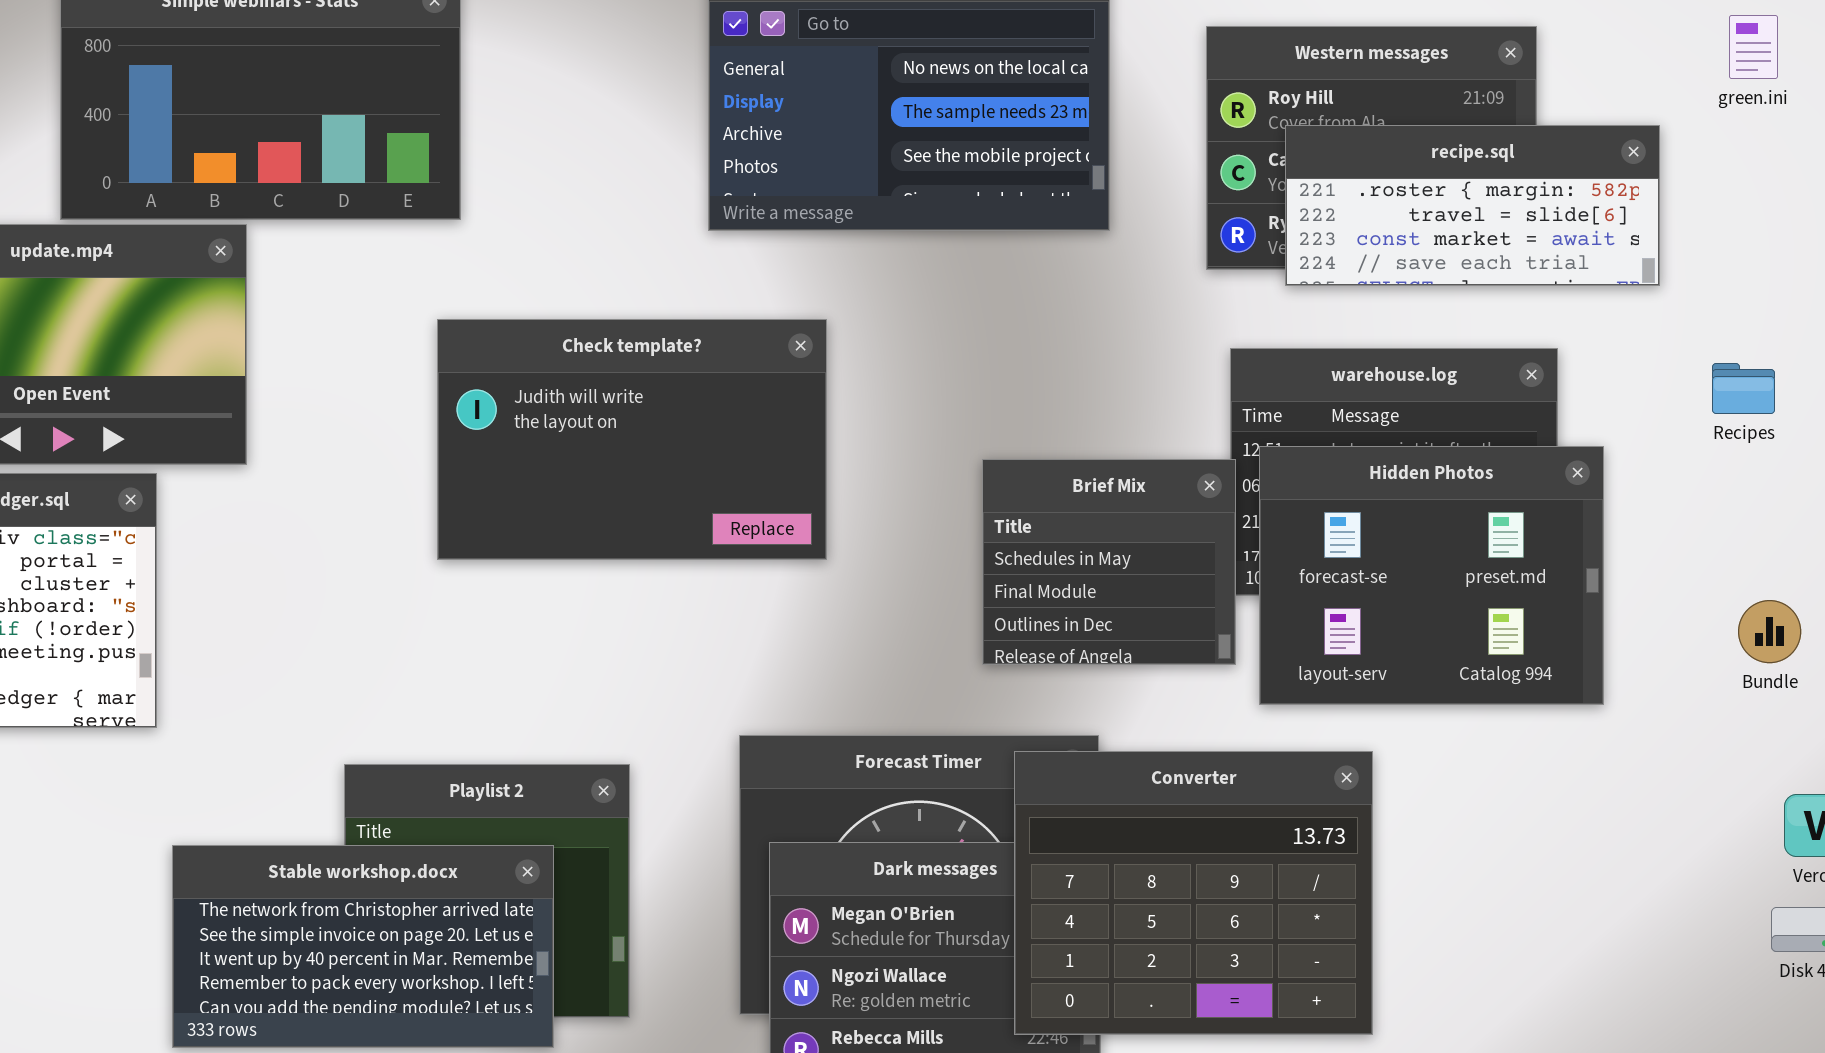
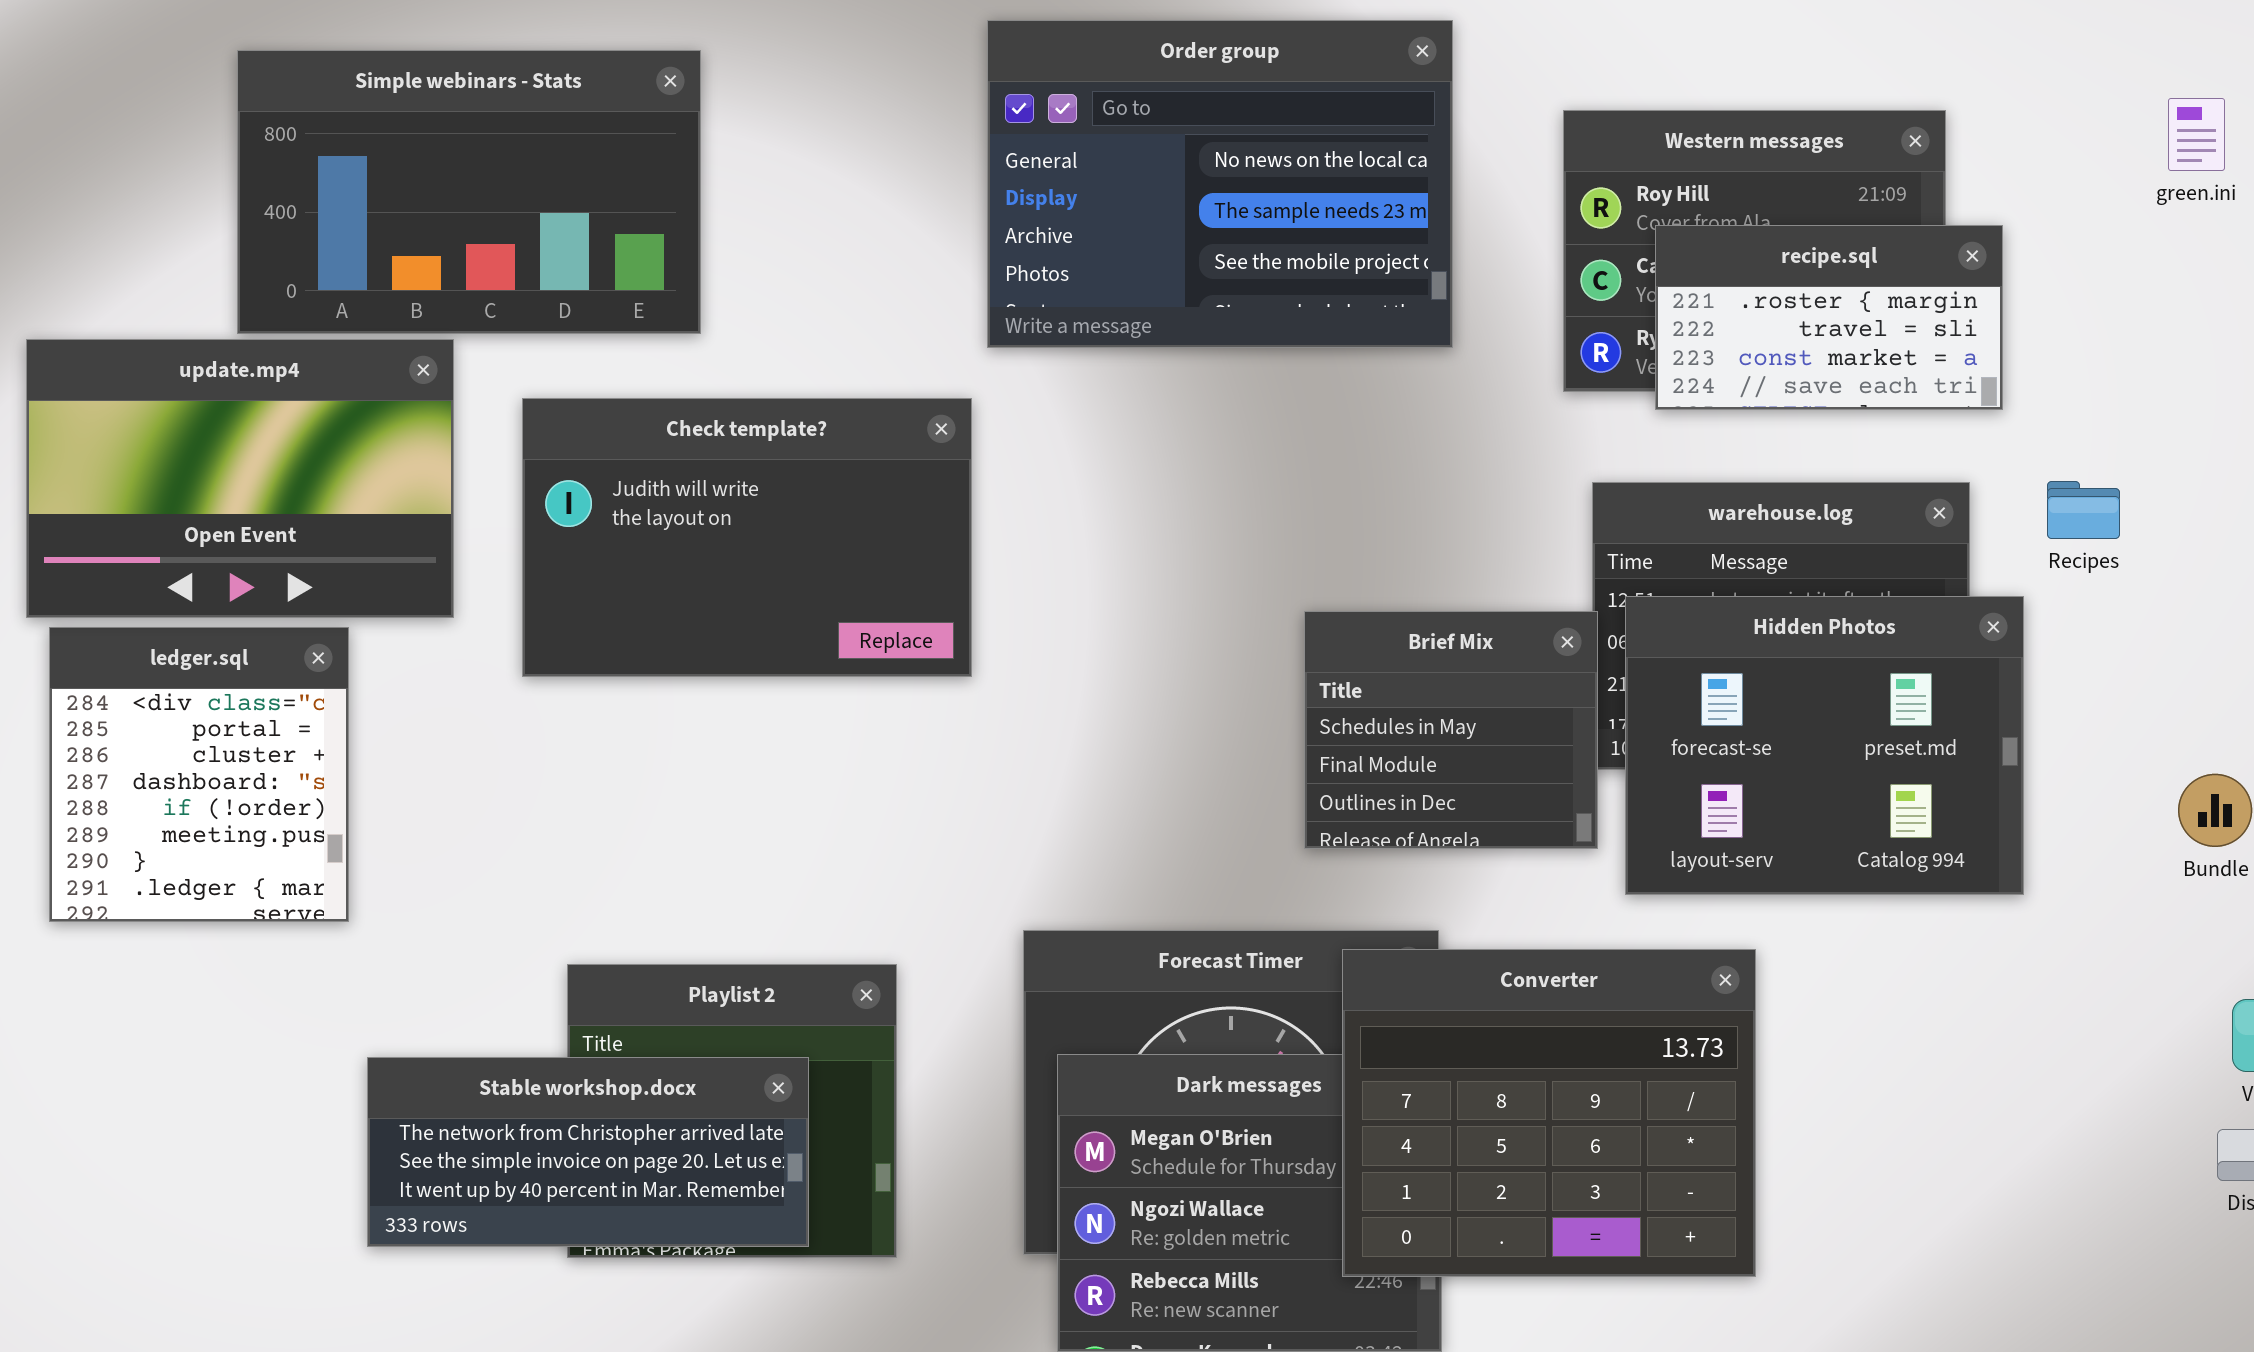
recipe.sql: [1285,125,1660,286] -> [1655,225,2003,410], resized
Check template?: [437,319,827,560] -> [522,398,972,677], moved
Recipes: [1712,363,1775,414] -> [2047,481,2120,539], moved
Stable workshop.docx: [172,845,554,1048] -> [367,1057,809,1247], resized

